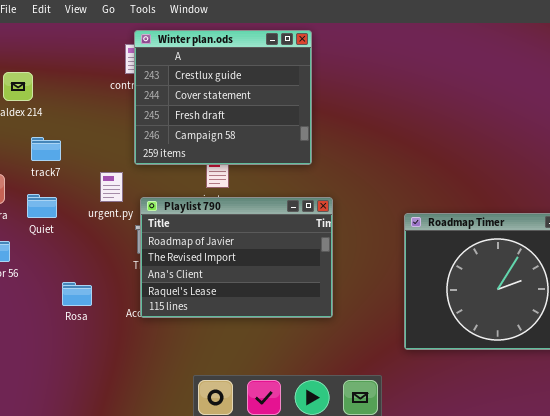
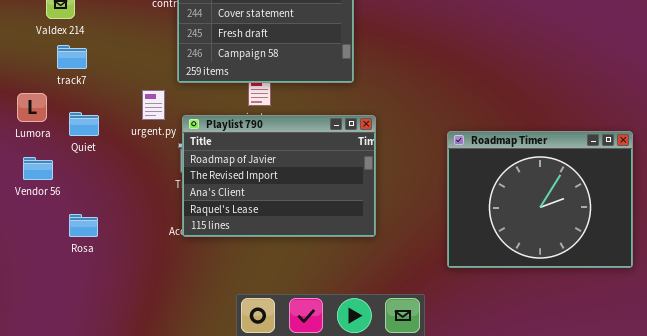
track7: [31,137,61,161] -> [57,45,87,69], moved
Rosa: [62,282,92,306] -> [69,214,98,237], moved

